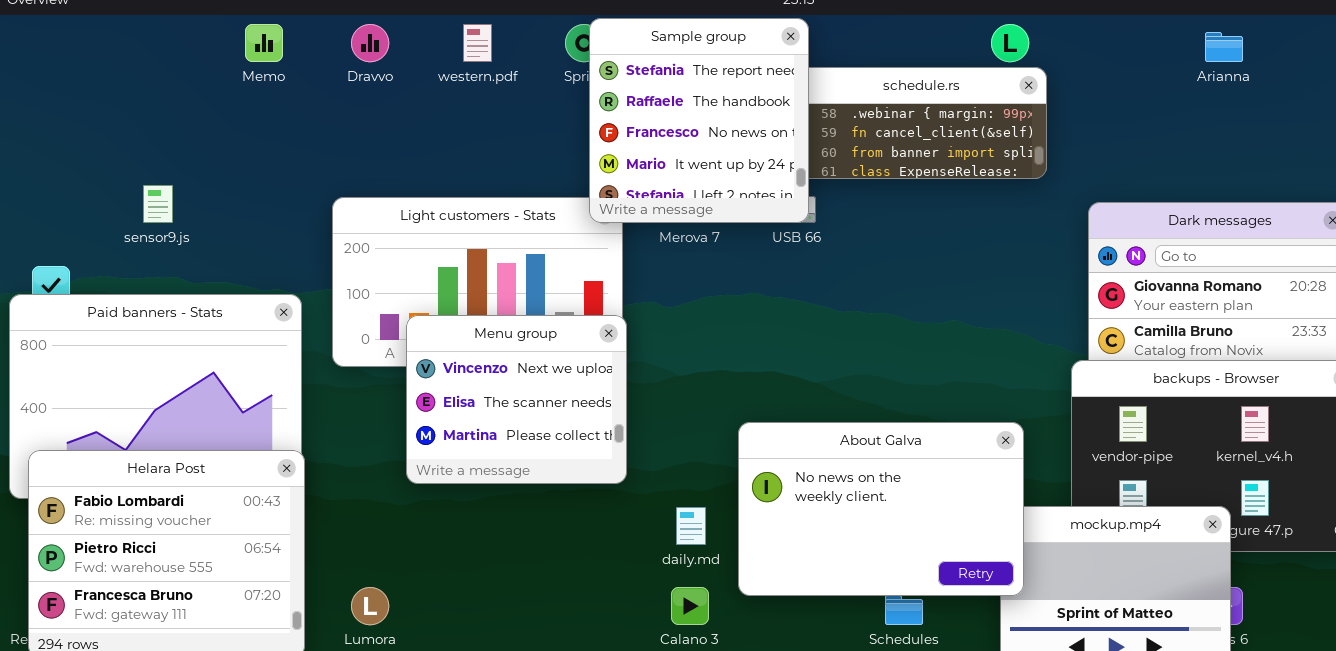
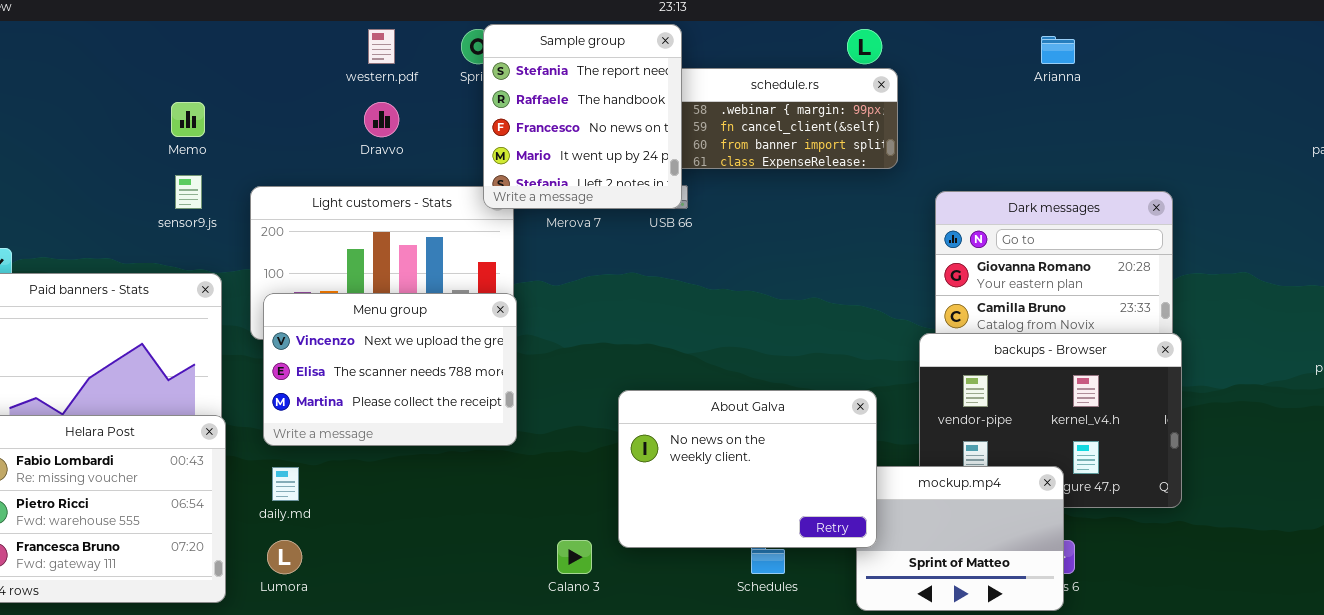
Memo: [245,24,283,62] -> [171,102,205,137], moved
Dravvo: [351,24,389,62] -> [364,102,399,137], moved
sensor9.js: [143,185,173,223] -> [175,175,202,209], moved
Menu group: [406,315,627,484] -> [263,293,517,446], resized
daily.md: [676,507,706,545] -> [272,467,299,501], moved

